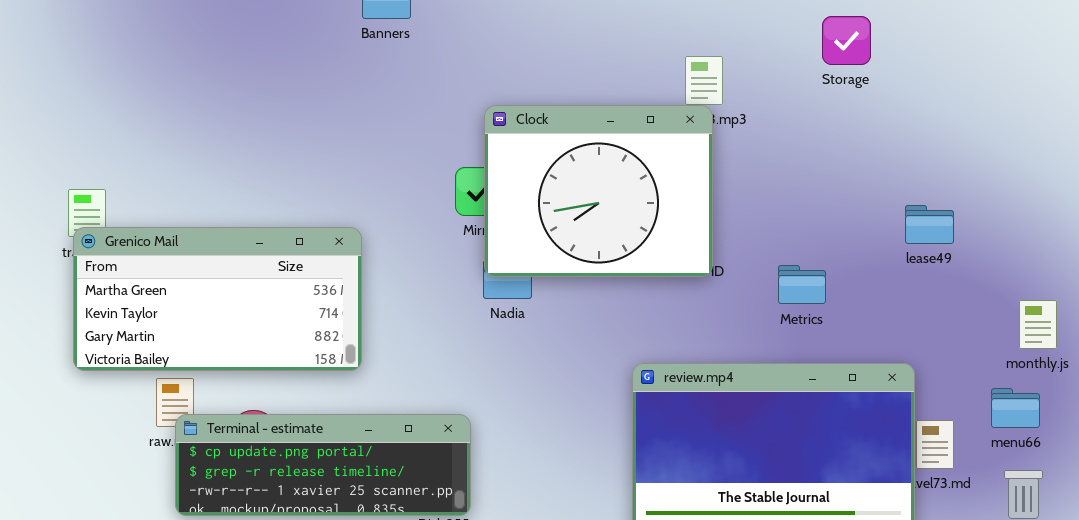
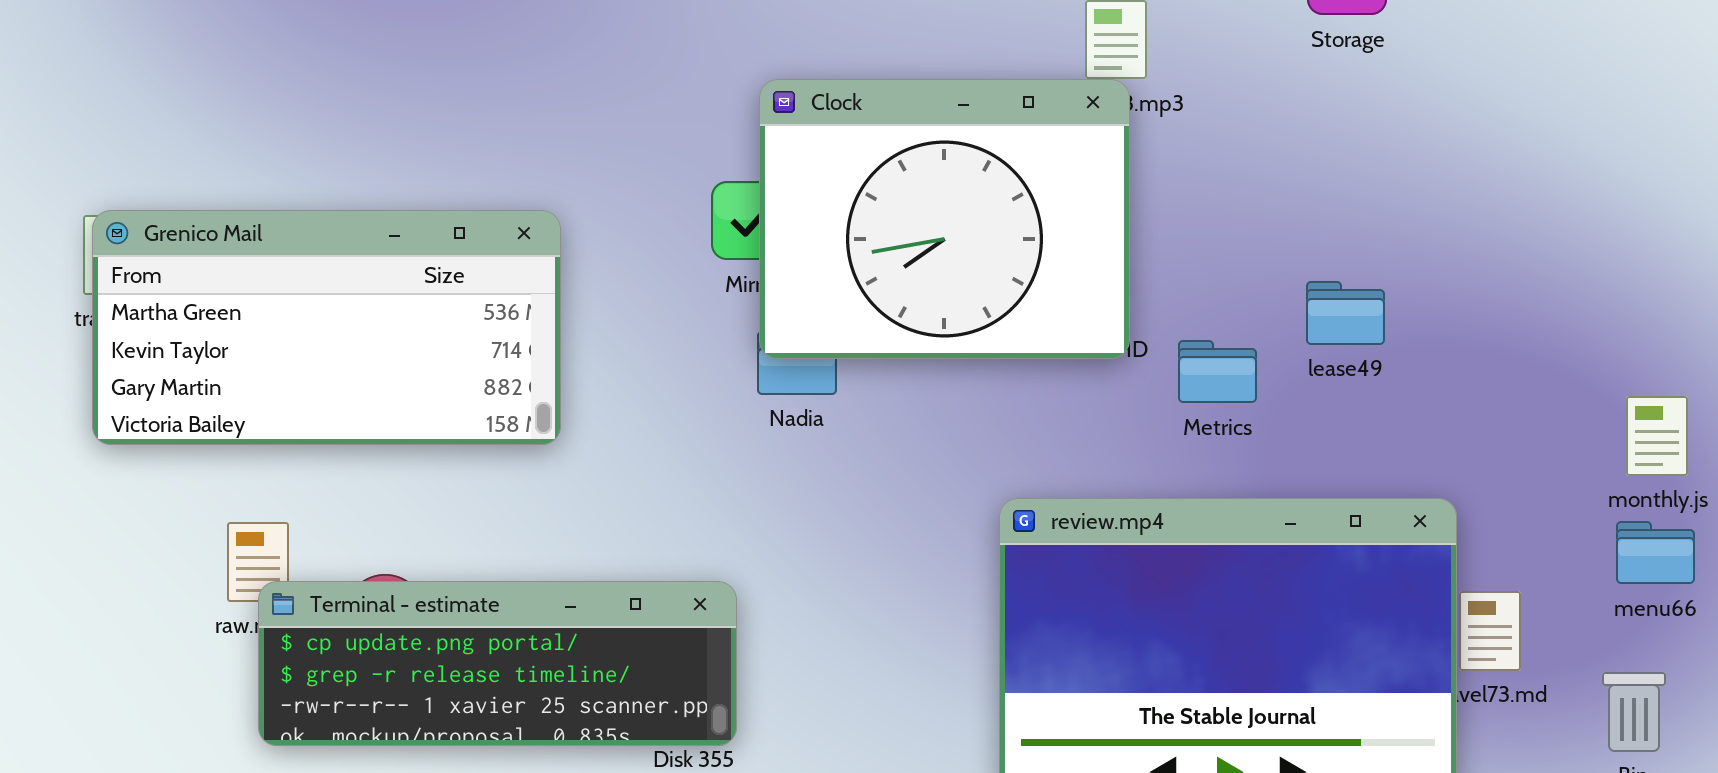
lease49: [905,205,954,244] -> [1306,281,1385,345], moved
Grenico Mail: [73,227,362,371] -> [92,210,561,445], moved
Metrics: [778,265,826,304] -> [1178,340,1257,403], moved
menu66: [991,388,1040,428] -> [1616,521,1695,584], moved

